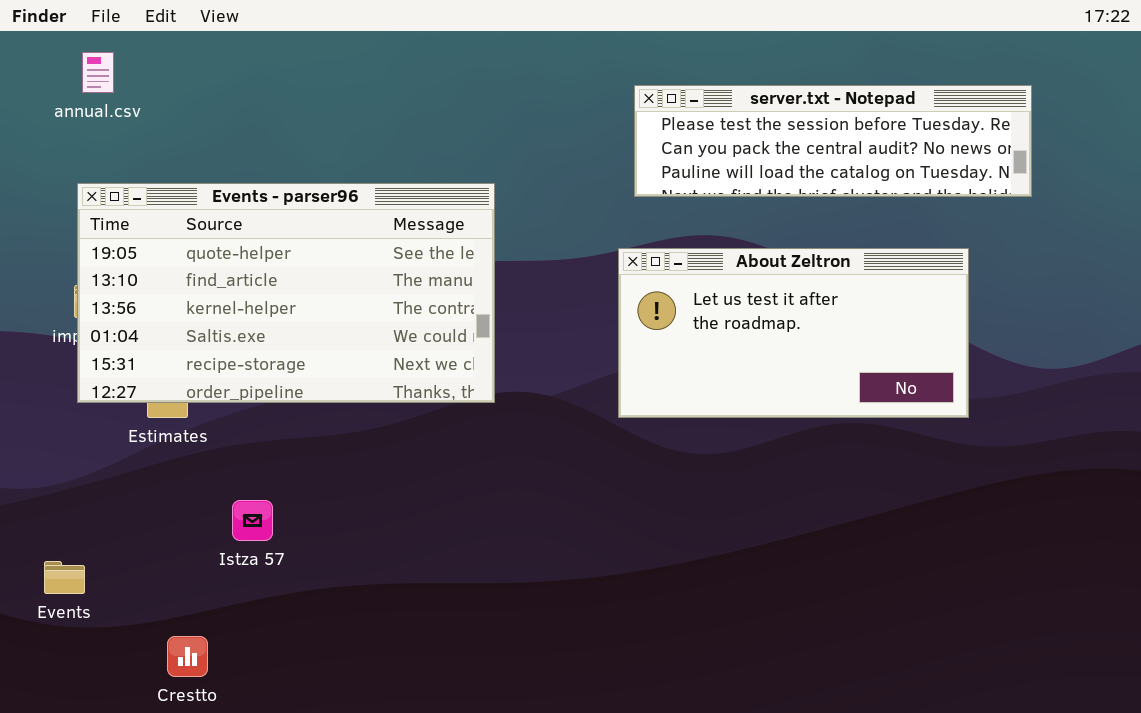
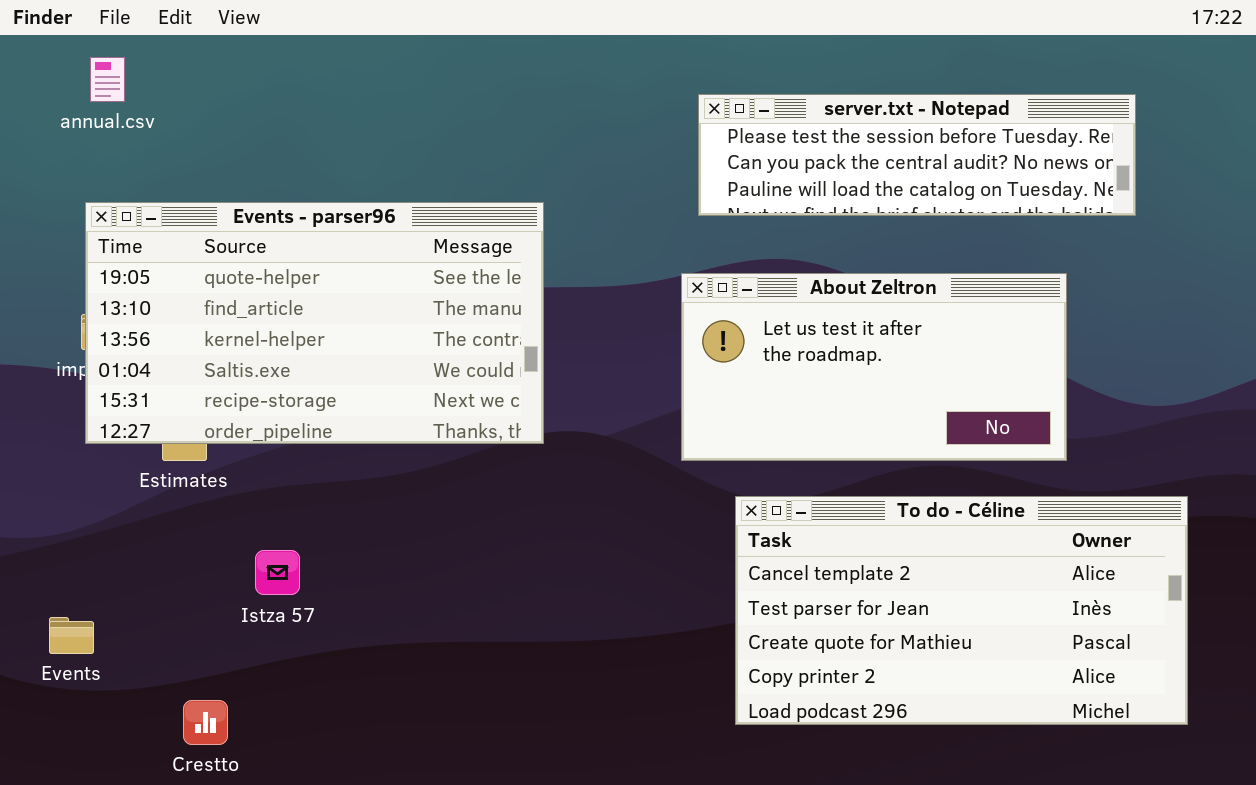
To do - Céline: none -> [735,496,1188,725], opened

